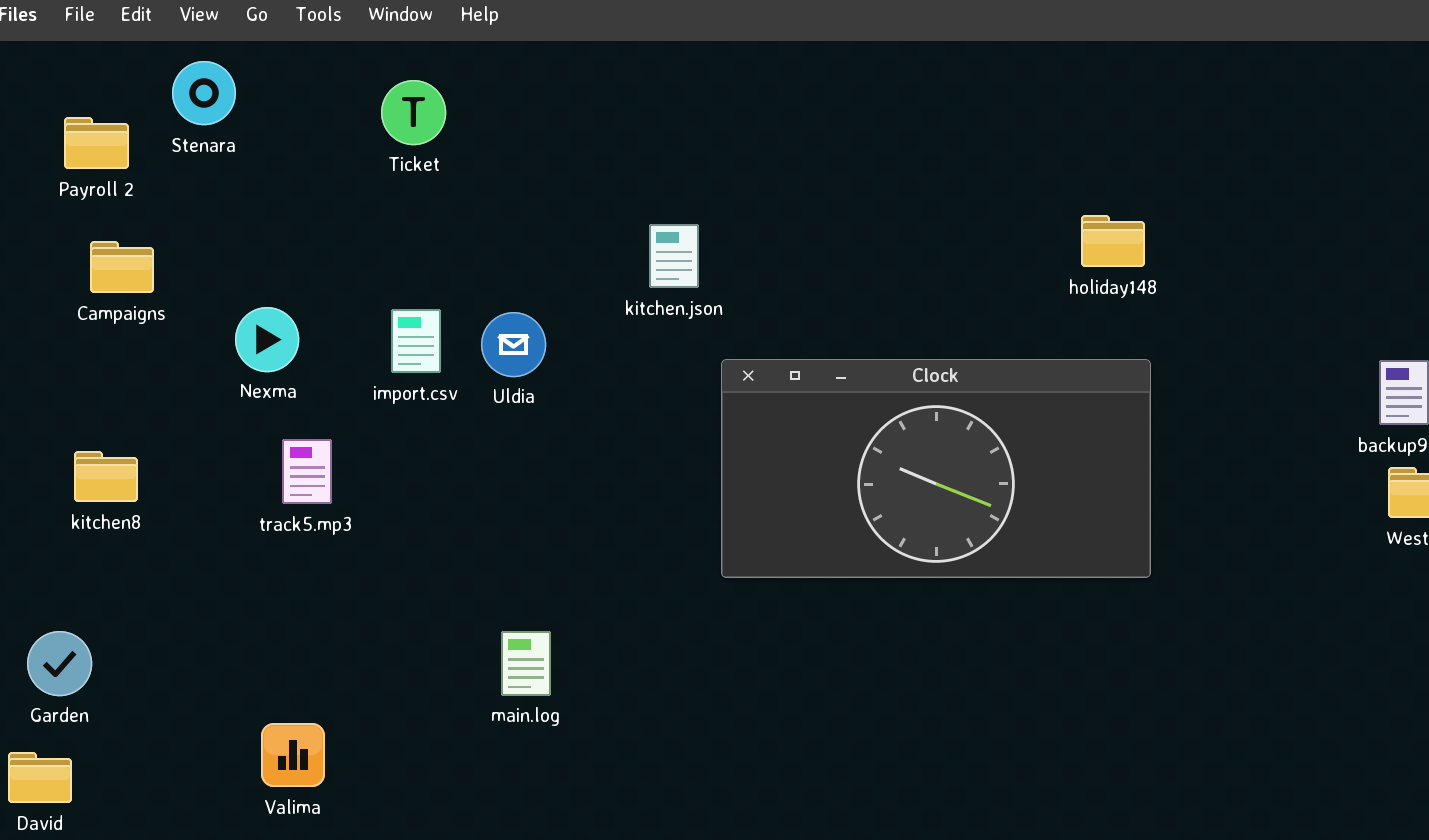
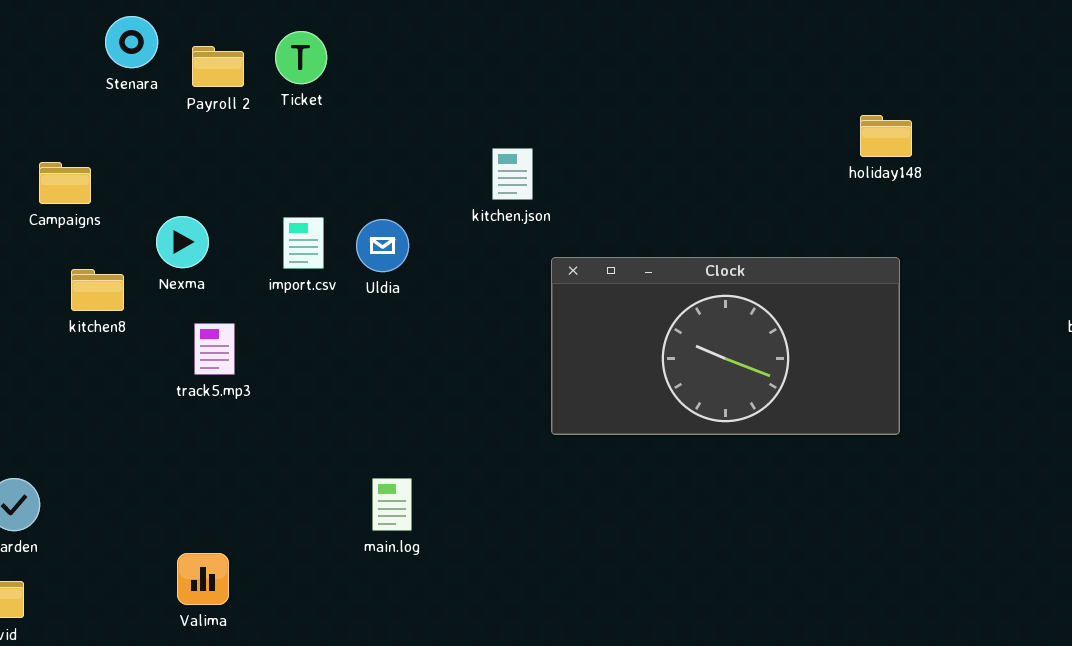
Payroll 2: [64,117,129,169] -> [192,46,244,87], moved
holiday148: [1081,215,1145,267] -> [860,115,912,157], moved
kitchen8: [74,451,138,502] -> [71,269,124,311], moved

